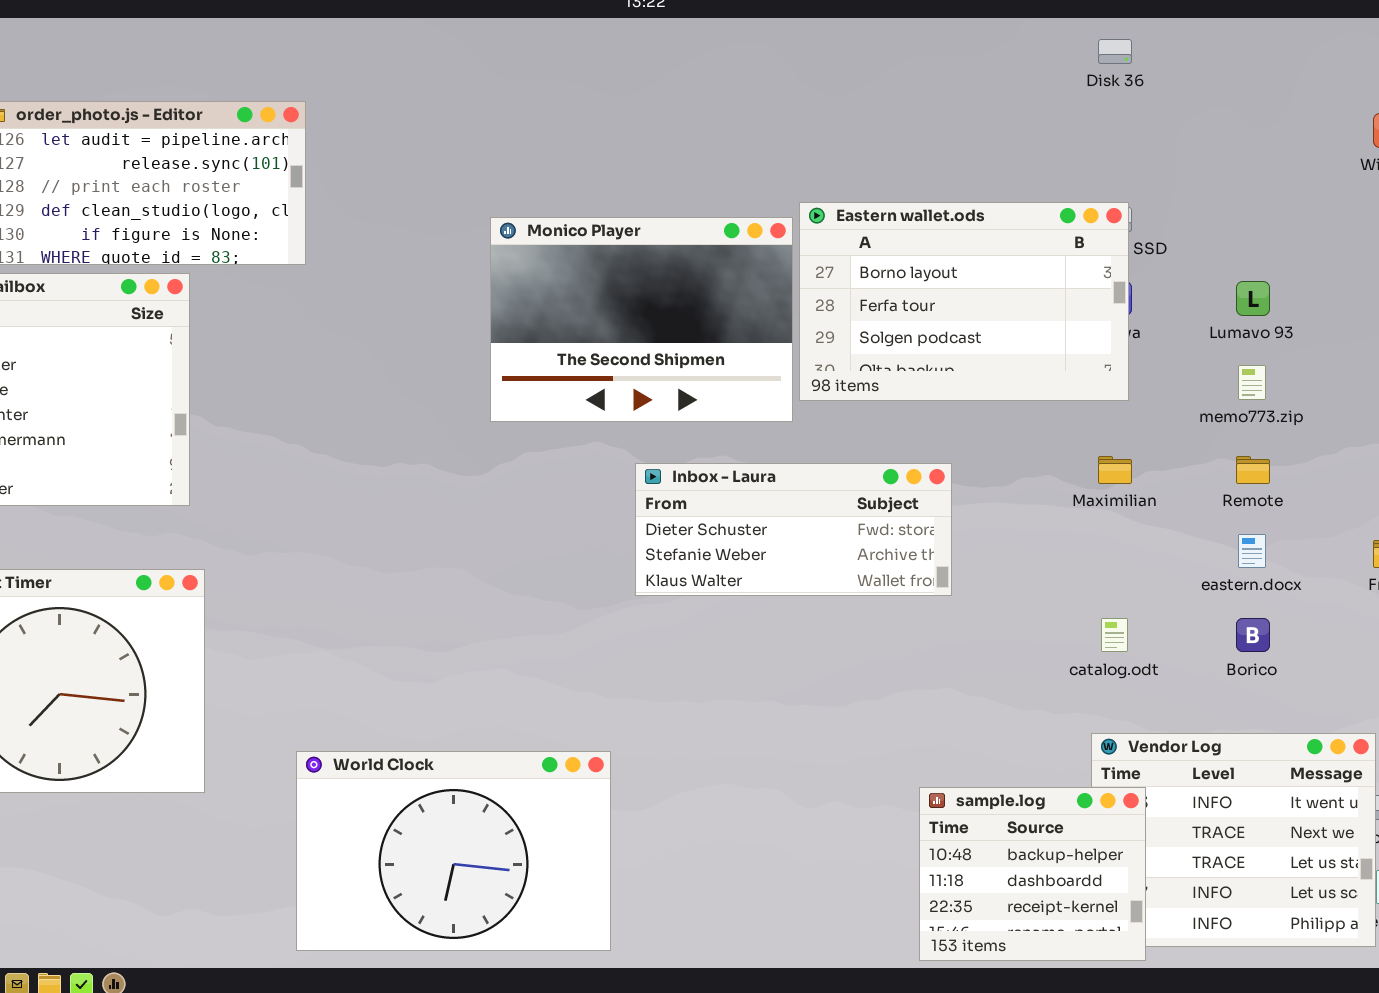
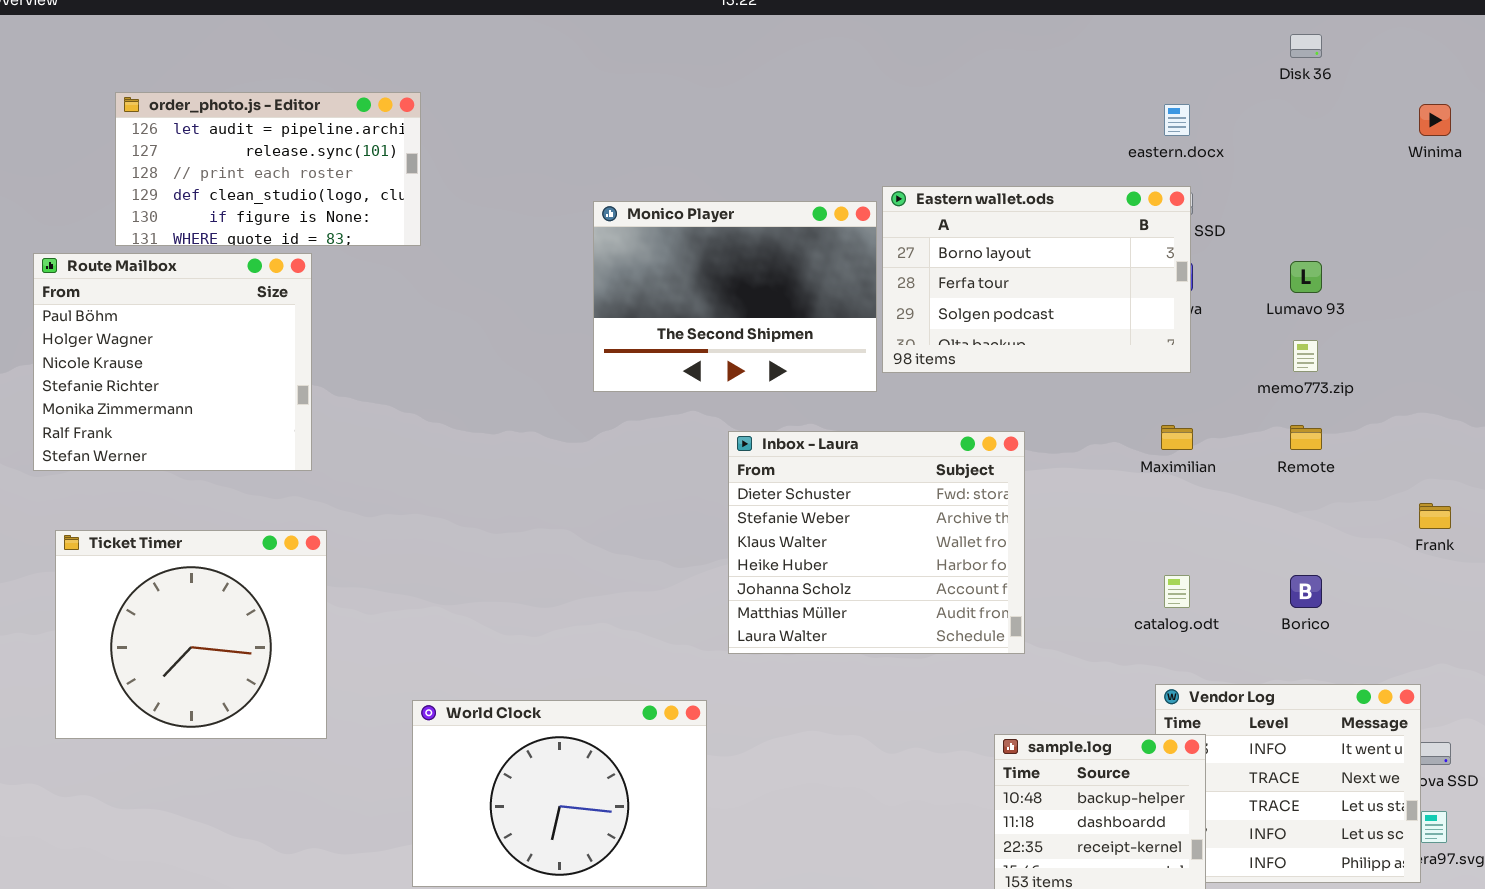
Disk 36: [1098,39,1132,64] -> [1290,34,1322,58], moved
Inbox - Laura: [635,463,952,596] -> [728,431,1025,654], resized
eastern.docx: [1238,534,1266,568] -> [1164,104,1190,136], moved

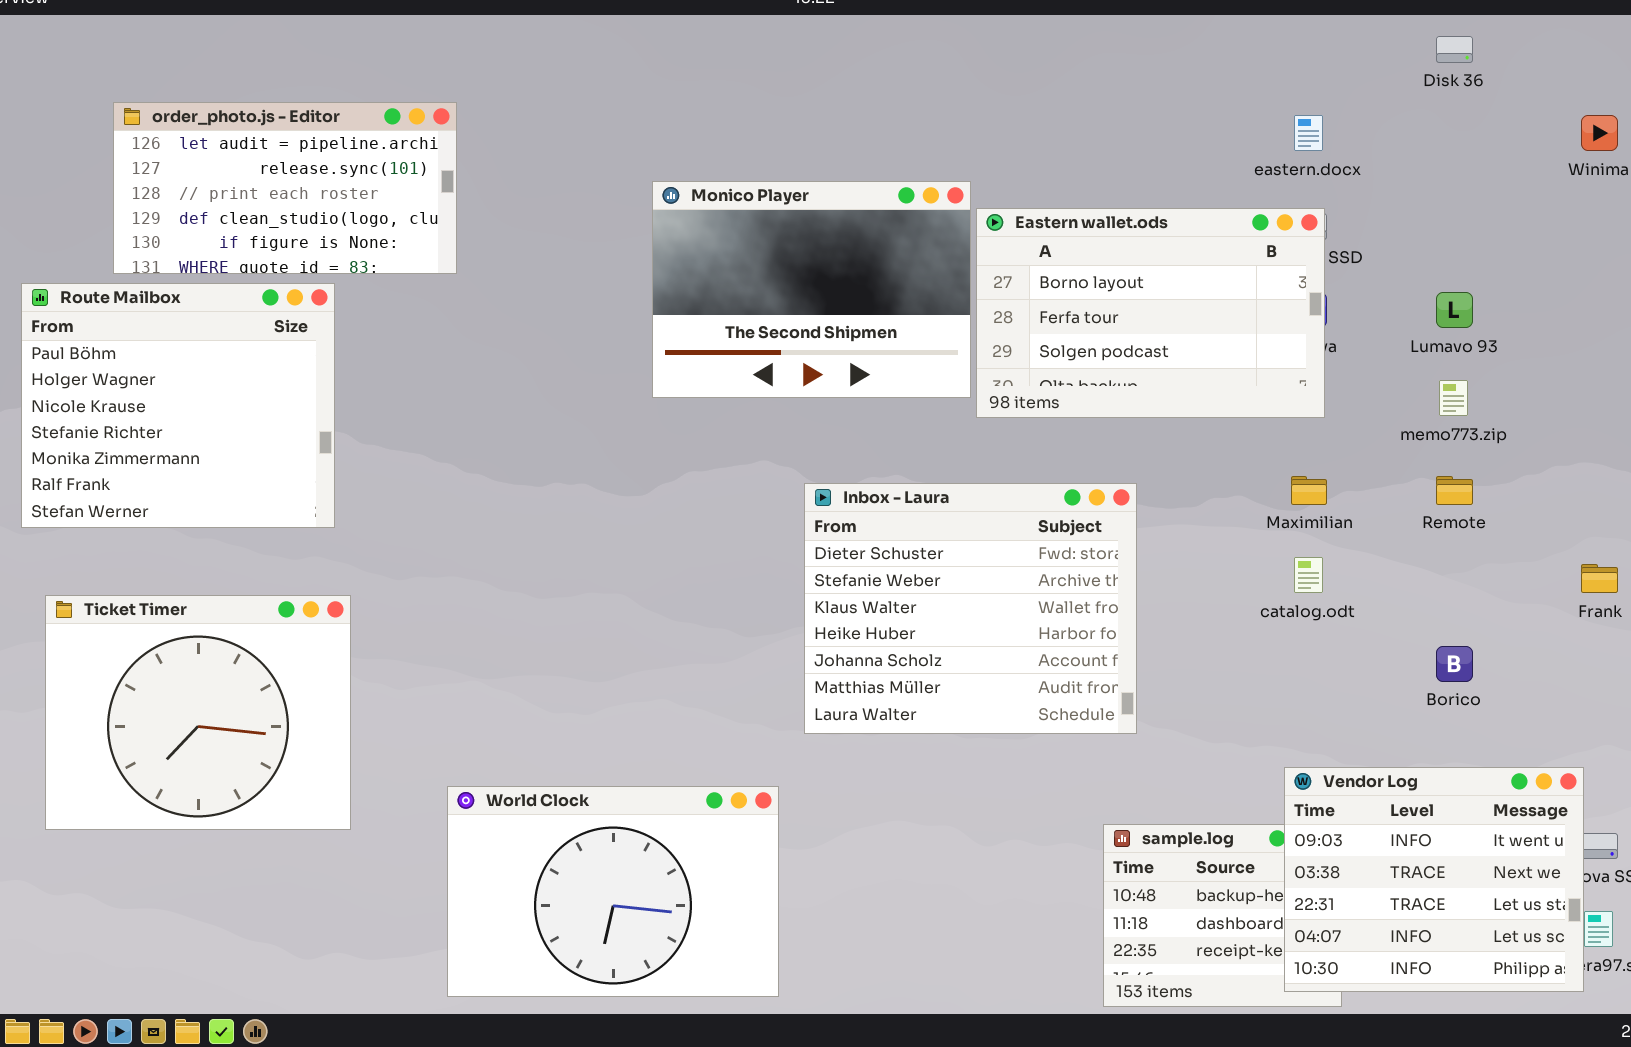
Monico Player: [593,201,877,392] -> [652,181,971,398], moved
catalog.odt: [1164,575,1190,608] -> [1294,557,1323,593], moved
Vendor Log: [1155,684,1421,883] -> [1284,767,1584,992], raised

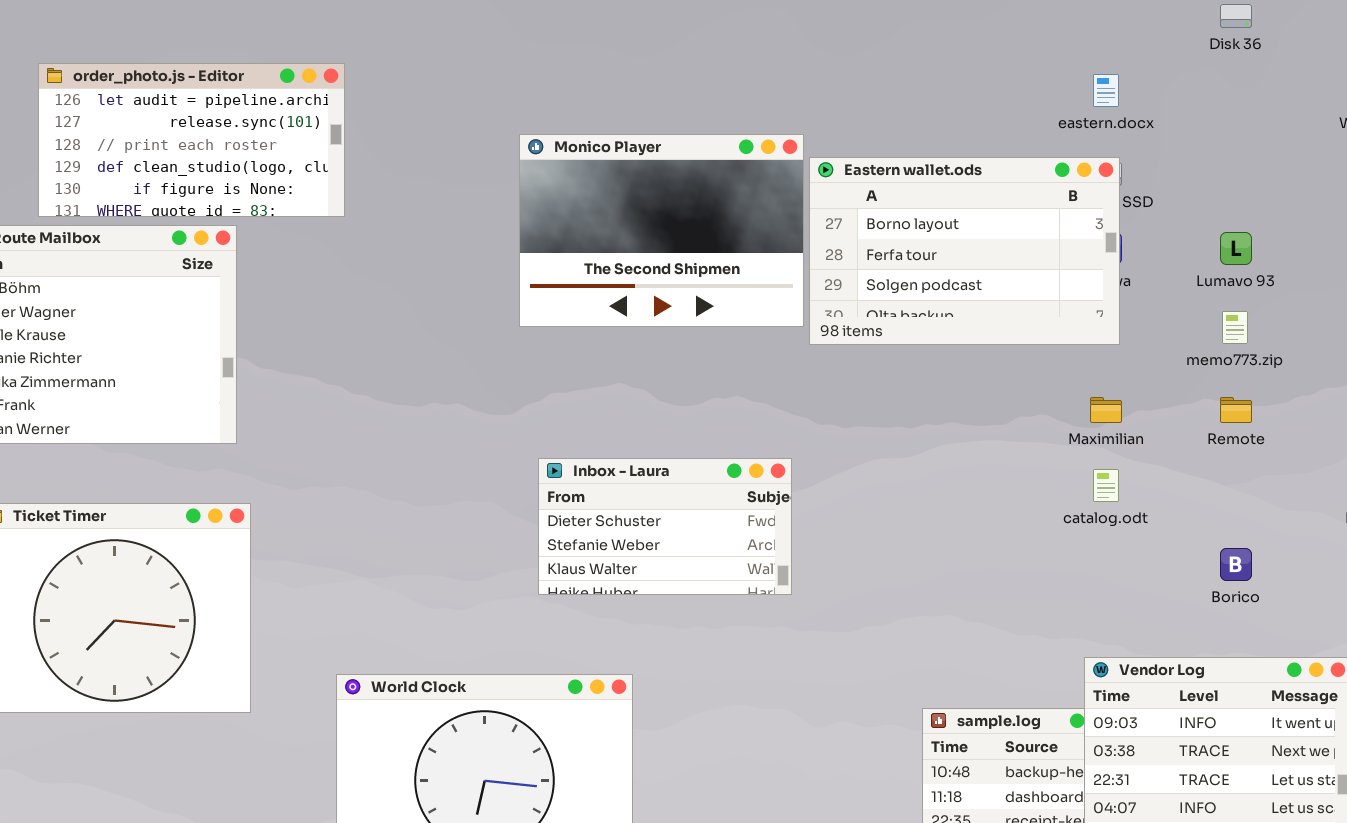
Inbox - Laura: [804,483,1137,734] -> [538,458,792,595], moved, resized

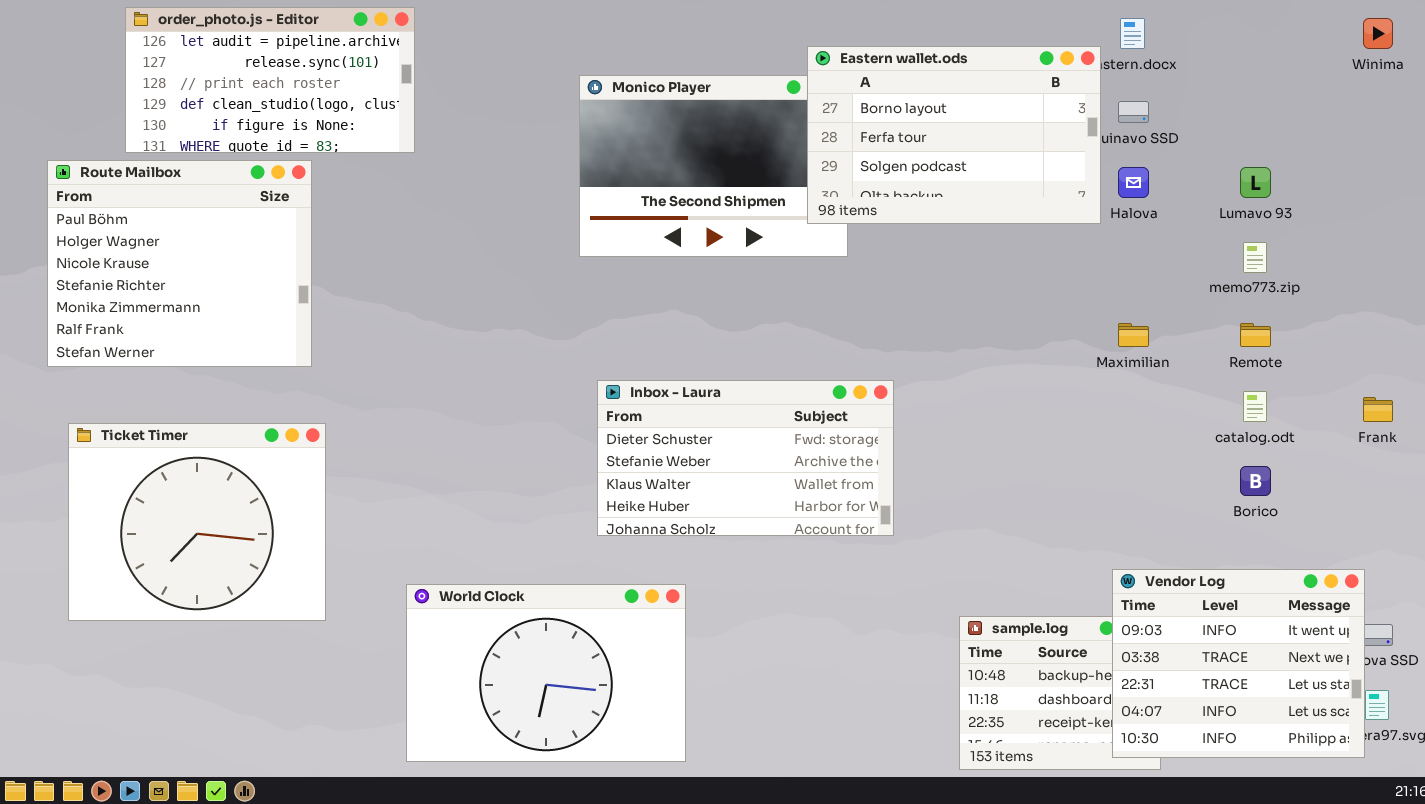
Eastern wallet.ods: [809,157,1120,345] -> [807,46,1101,224], moved
Inbox - Laura: [538,458,792,595] -> [597,380,894,536], resized
catalog.odt: [1093,469,1119,502] -> [1243,391,1267,422], moved

